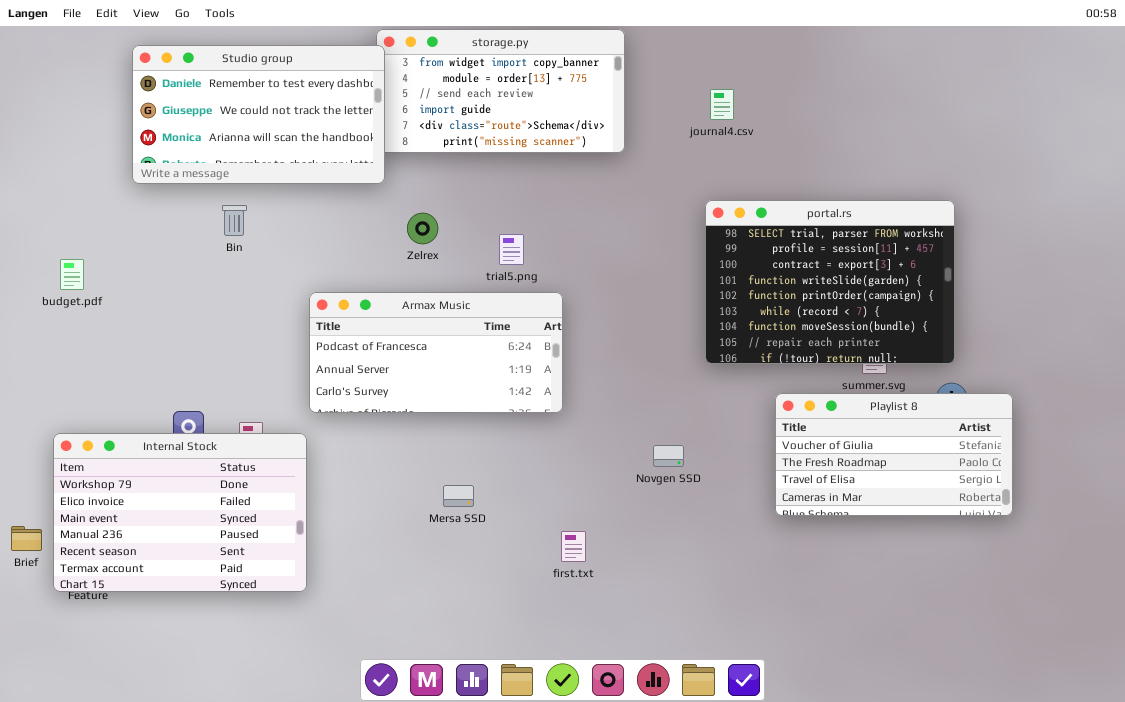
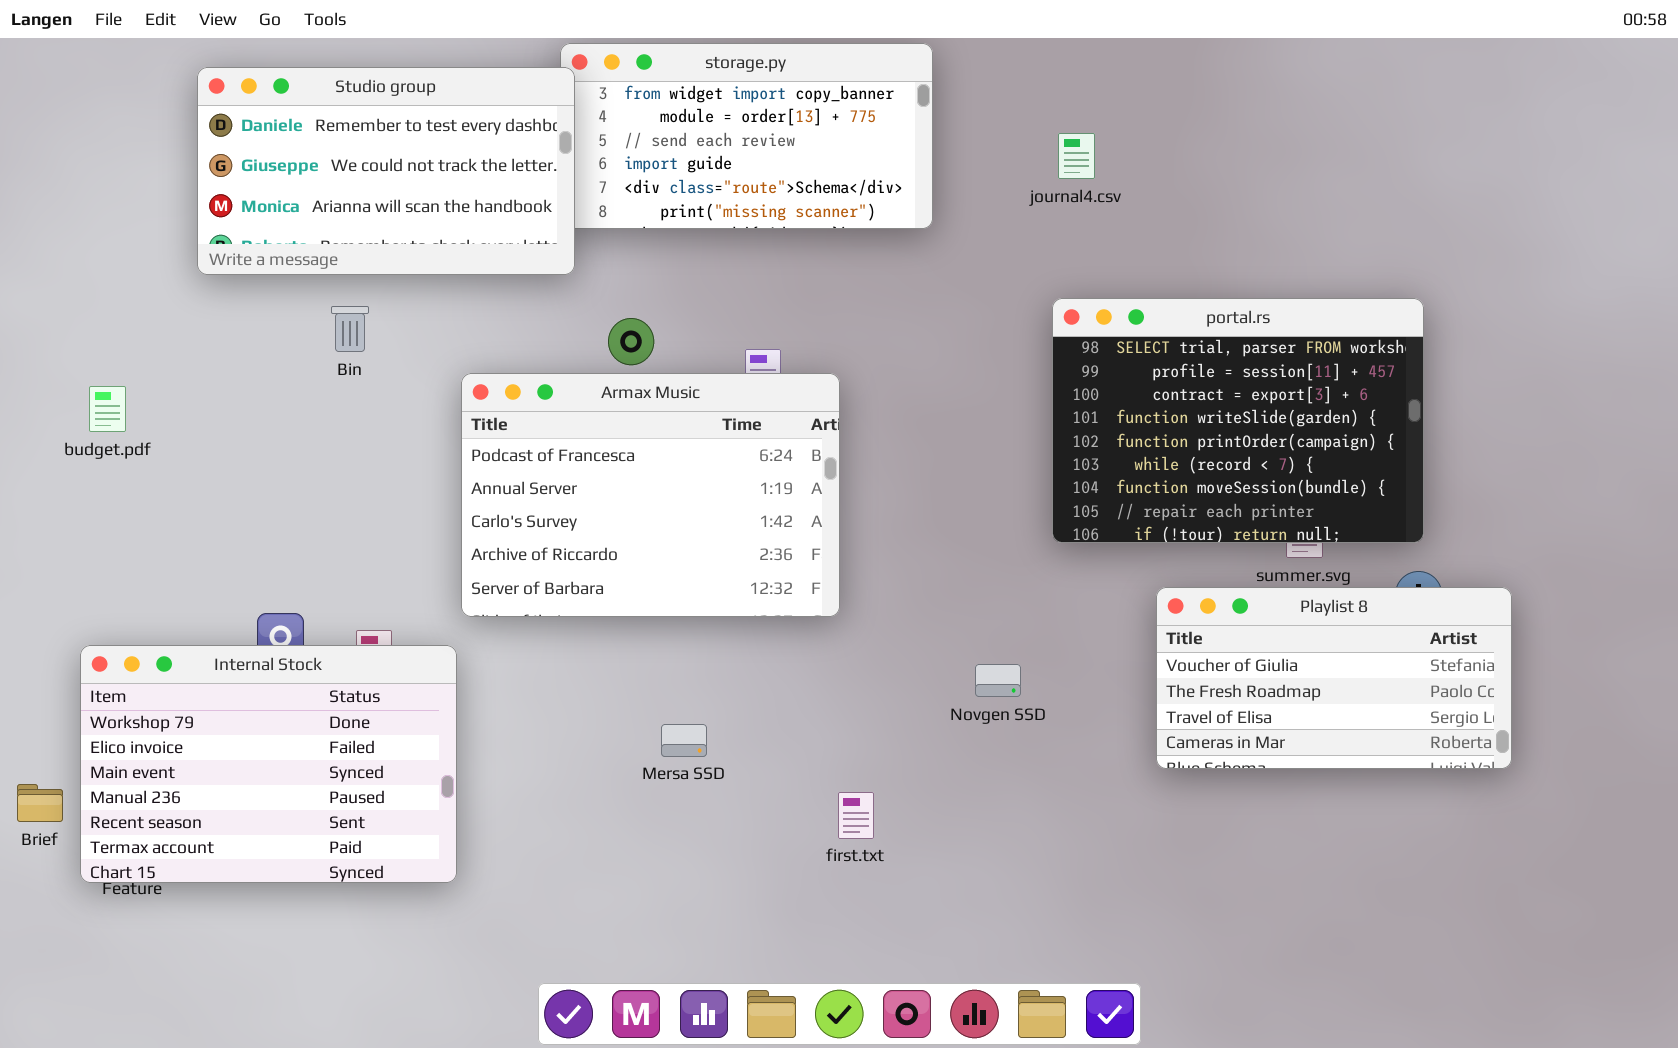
Armax Music: [309,292,563,413] -> [461,373,840,617], resized

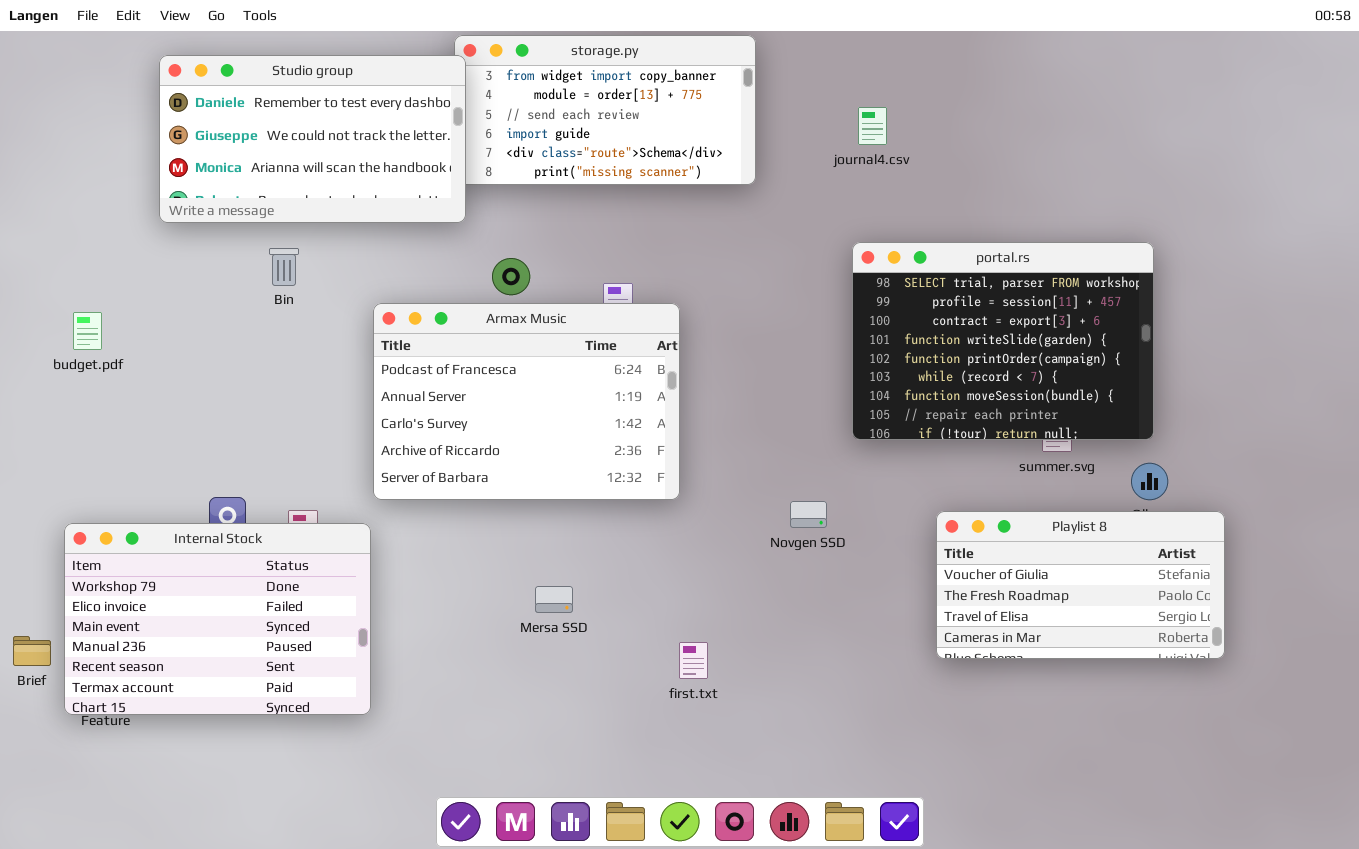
Playlist 8: [1156,587,1512,769] -> [936,511,1225,659], moved
Novgen SSD: [975,664,1021,697] -> [790,501,827,528], moved

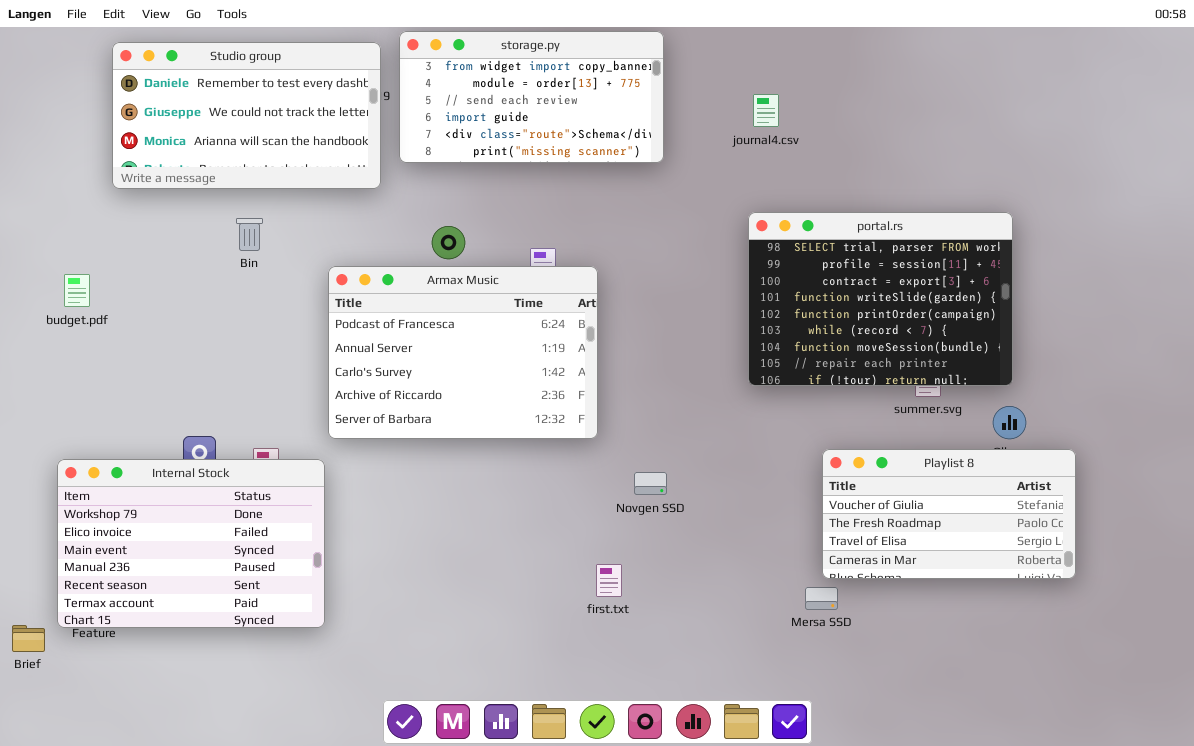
Studio group: [159,55,466,223] -> [112,42,381,189], moved
Novgen SSD: [790,501,827,528] -> [634,472,667,495], moved
Mersa SSD: [535,586,573,613] -> [805,587,838,610], moved
Brief: [13,636,51,666] -> [12,625,45,652], moved

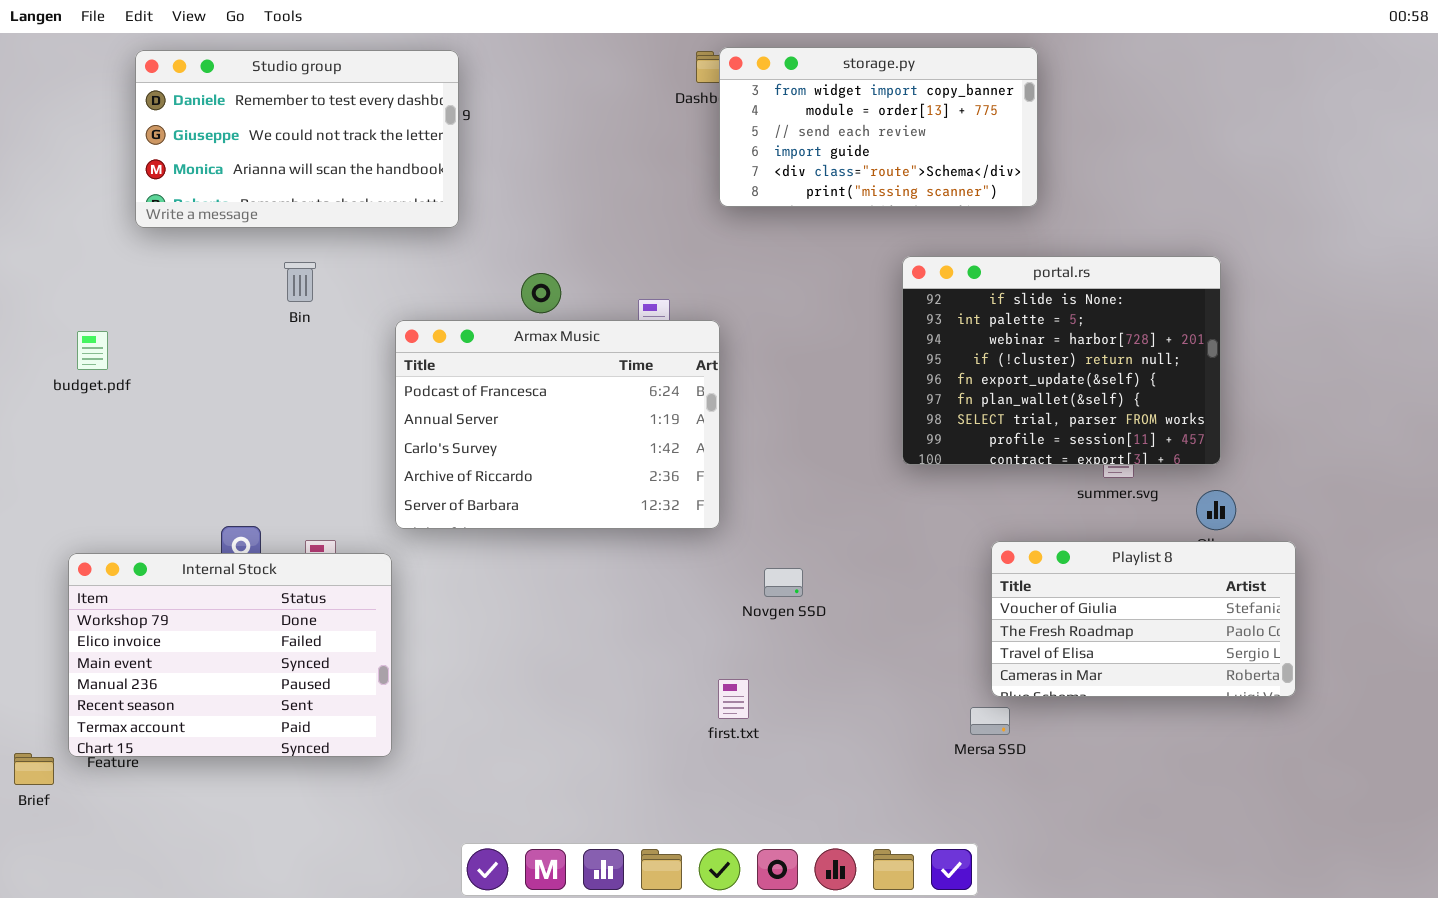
storage.py: [399,31,664,163] -> [719,47,1038,207], moved
portal.rs: [748,212,1013,386] -> [902,256,1221,465], scrolled up 6 rows

